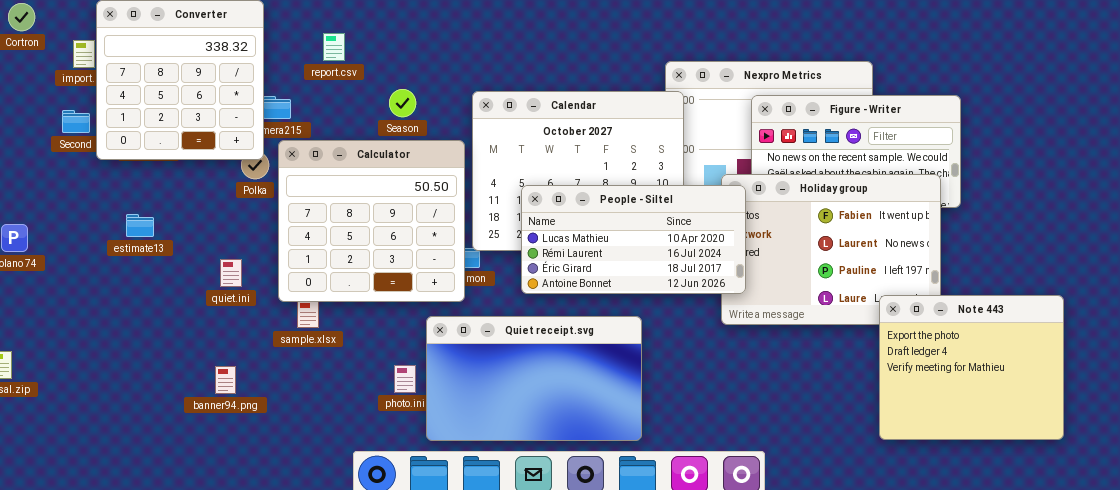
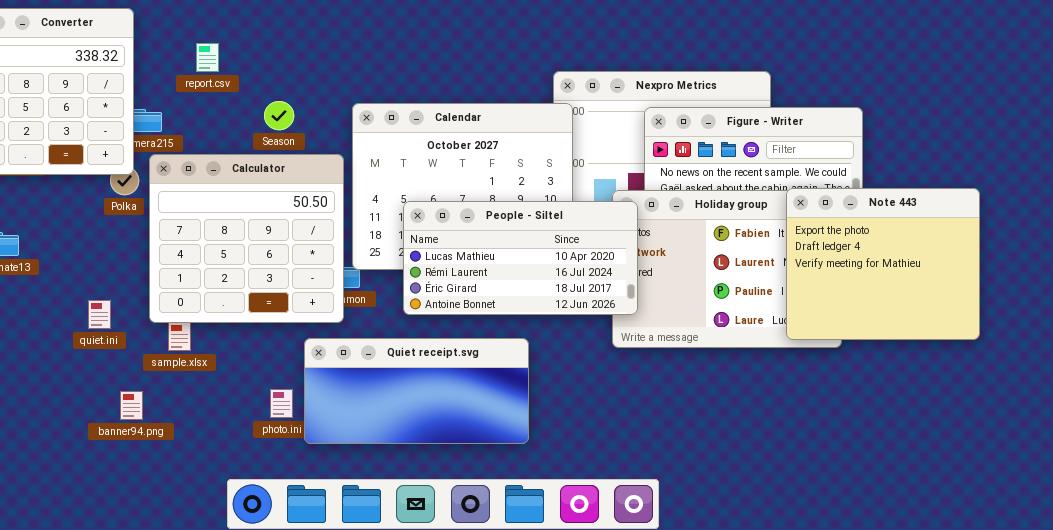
quiet.ini: [220,259,242,287] -> [88,300,111,329], moved
Note 443: [879,295,1064,440] -> [786,188,980,340], moved
Quiet receipt.svg: [426,316,642,441] -> [304,338,529,444], resized
banner94.png: [215,366,236,394] -> [120,391,143,420], moved

